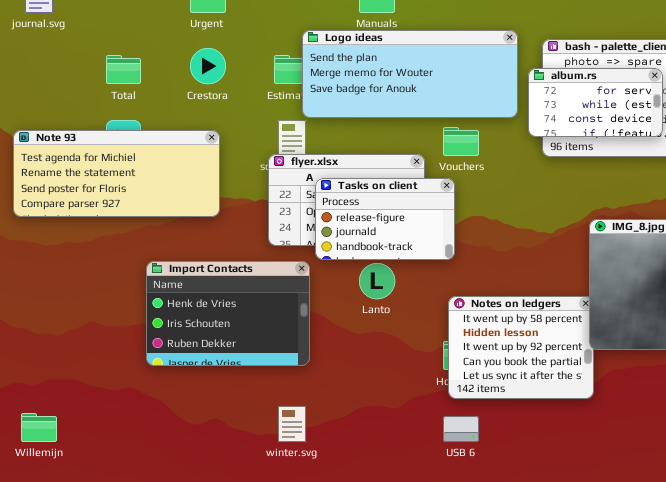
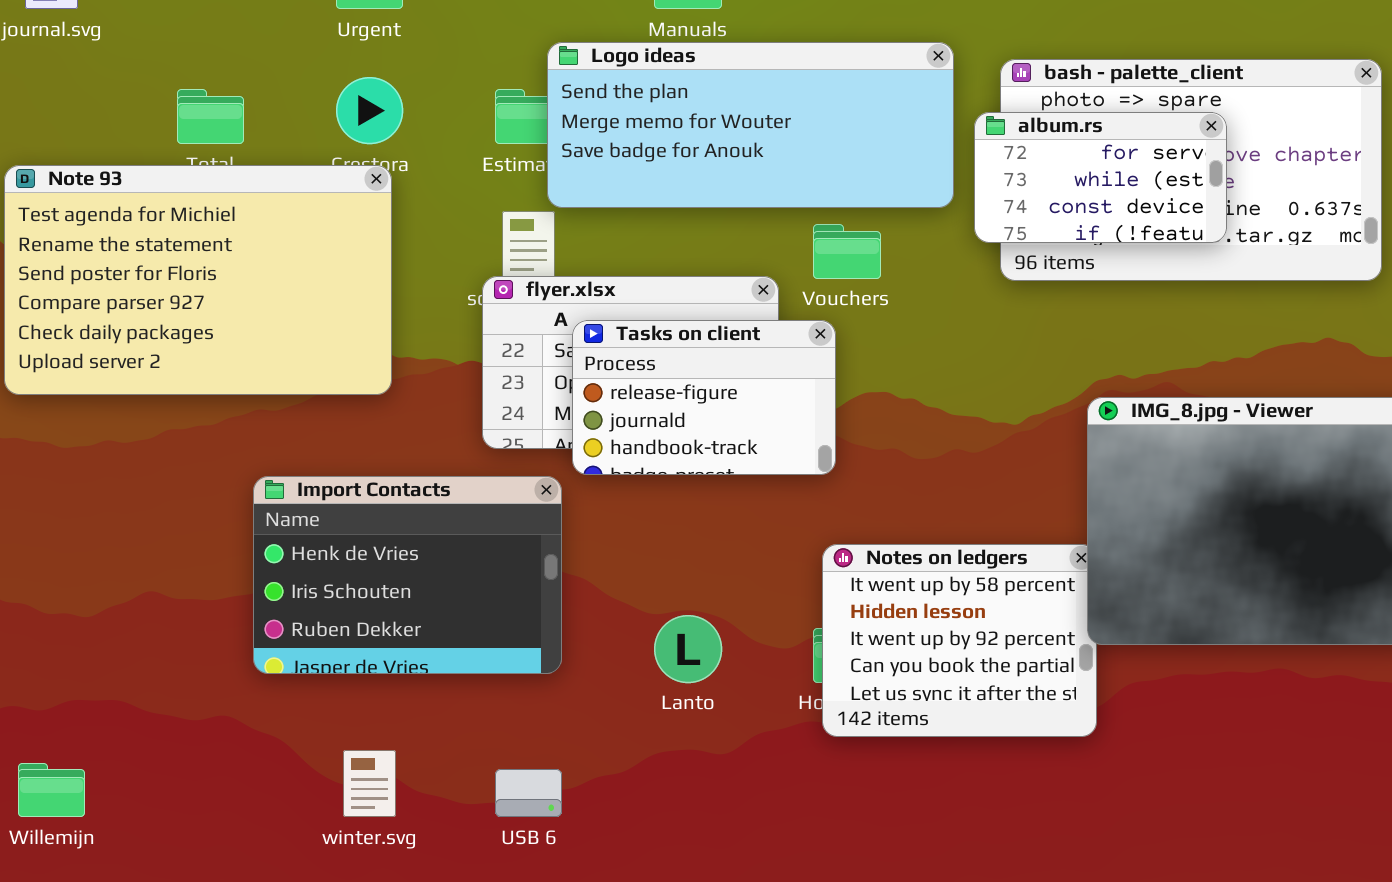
Note 93: [13,130,220,217] -> [4,165,392,395], resized
Lanto: [359,263,395,299] -> [654,615,722,683], moved
winter.svg: [278,406,306,442] -> [343,750,396,817], moved
USB 6: [443,416,479,442] -> [495,769,562,817], moved

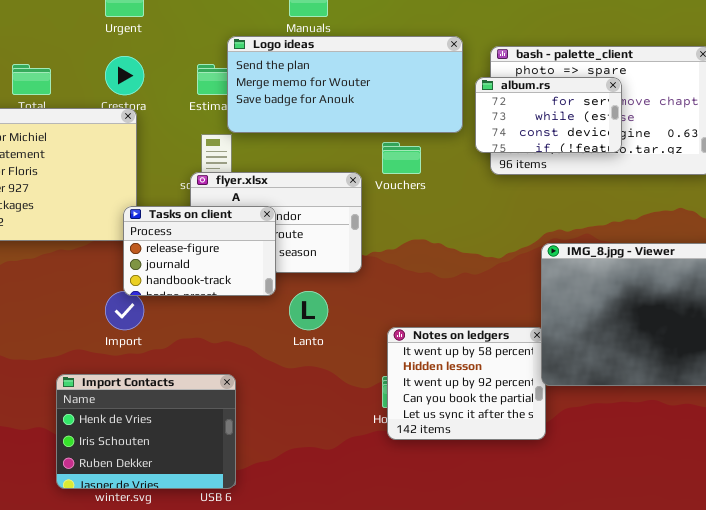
Tasks on client: [572,320,836,475] -> [123,206,276,296], moved
Import Contacts: [253,476,562,674] -> [56,374,236,489], moved
Lanto: [654,615,722,683] -> [289,291,328,330], moved

